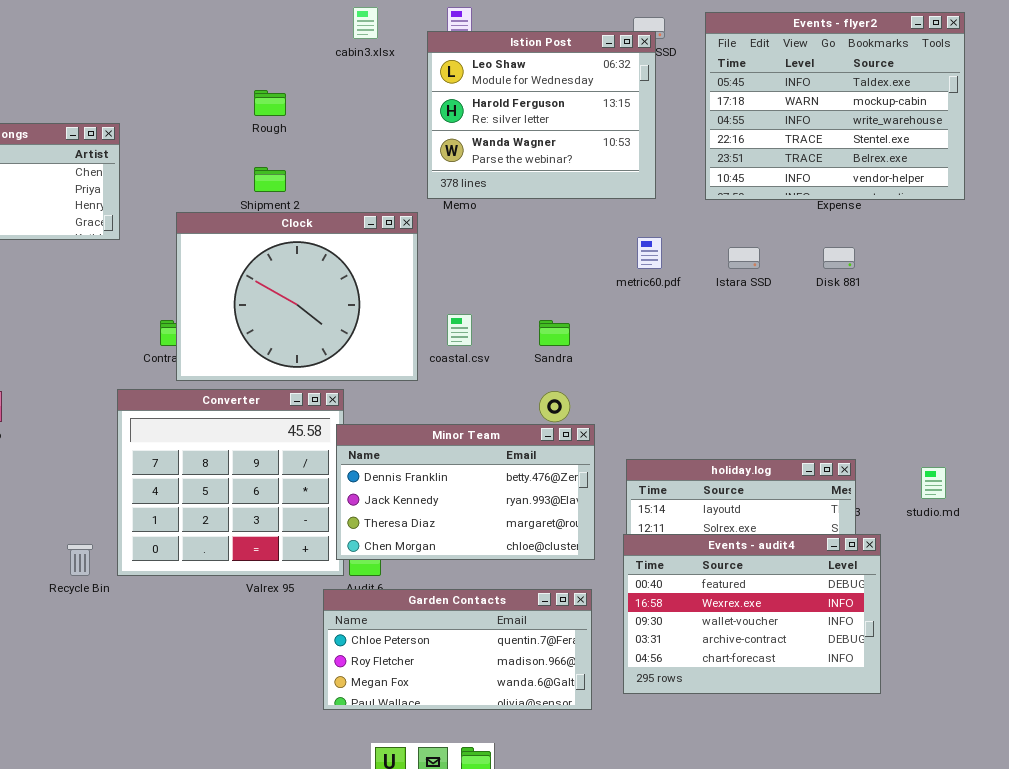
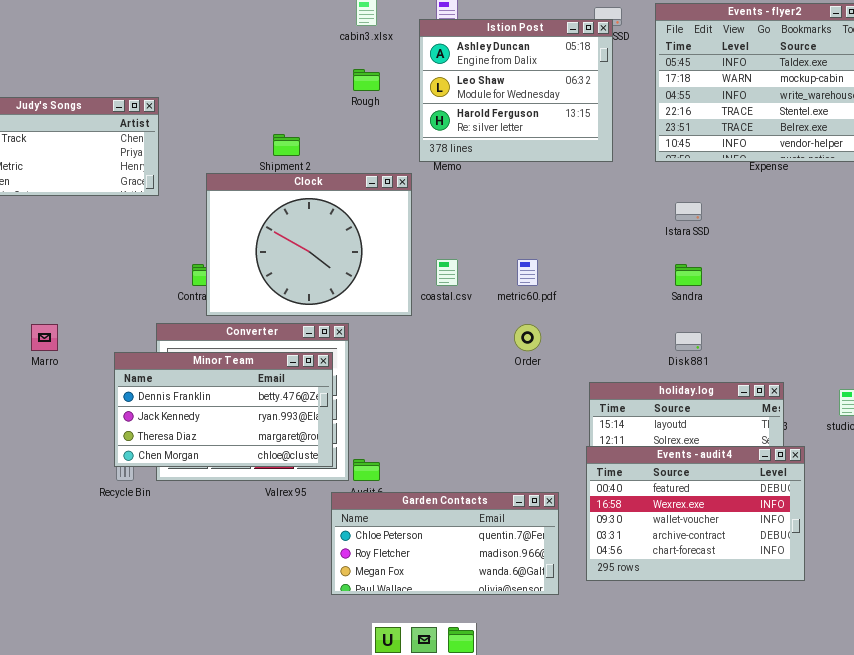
Istion Post: [427,31,656,199] -> [419,19,613,162], scrolled up 1 row
Rough: [254,90,286,116] -> [353,69,380,91], moved
metric60.pdf: [637,237,662,269] -> [517,259,538,286], moved
Disk 881: [823,247,855,269] -> [675,332,702,351], moved
Sandra: [539,320,570,346] -> [675,264,702,286], moved
Minor Team: [336,424,595,560] -> [114,352,333,467], moved

